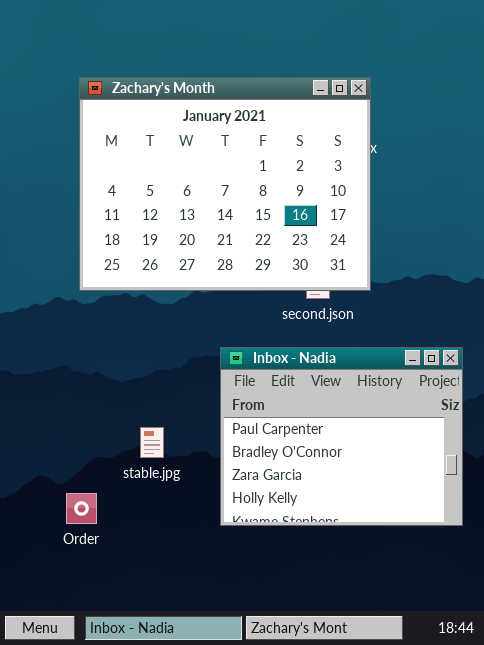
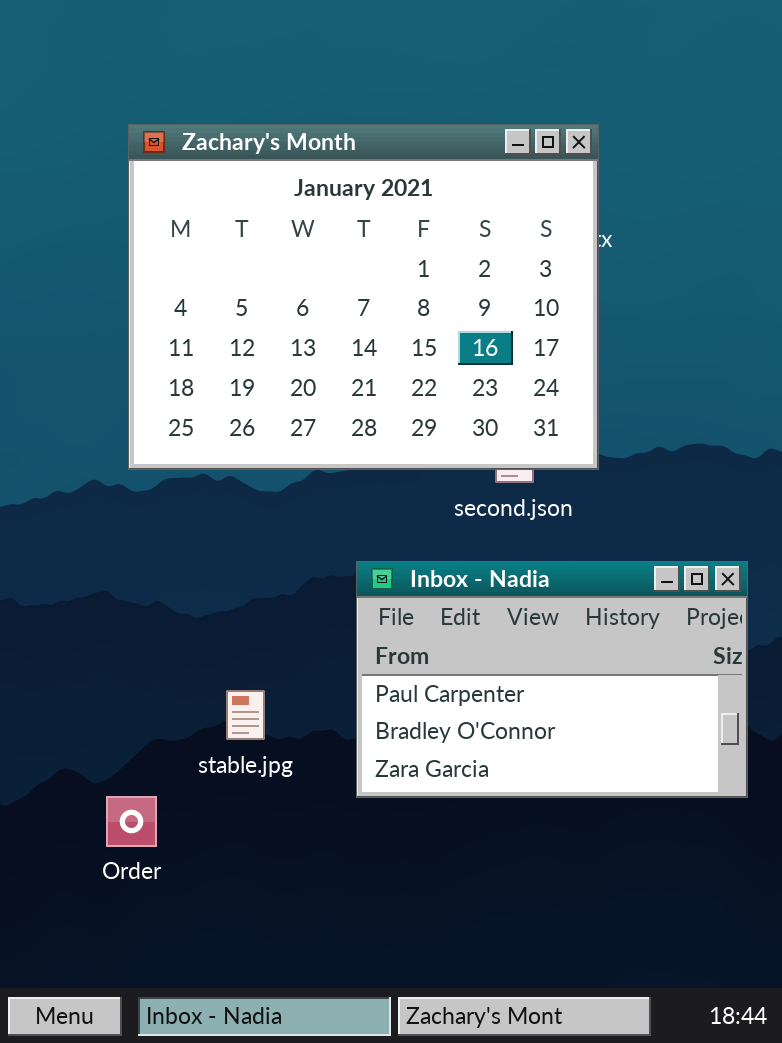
Inbox - Nadia: [220,347,463,526] -> [356,561,748,798], resized

